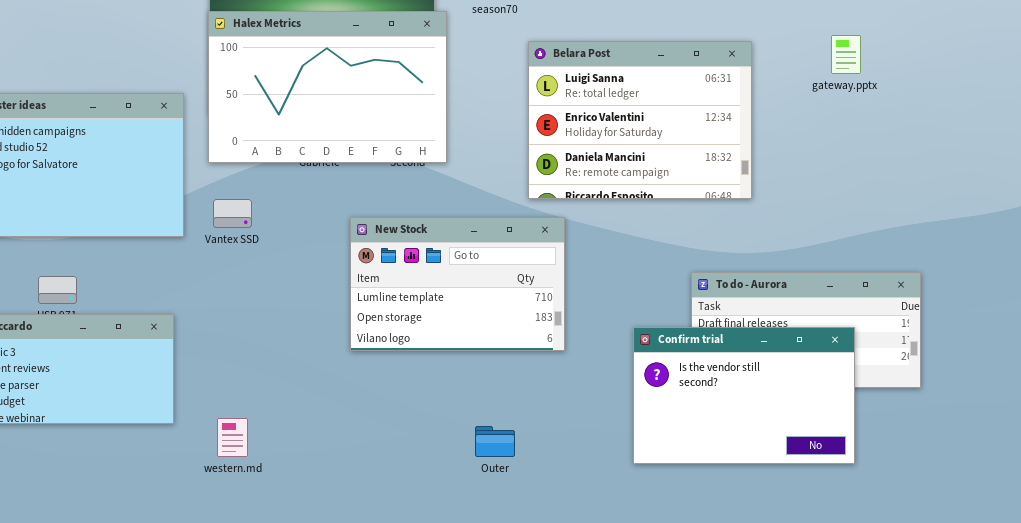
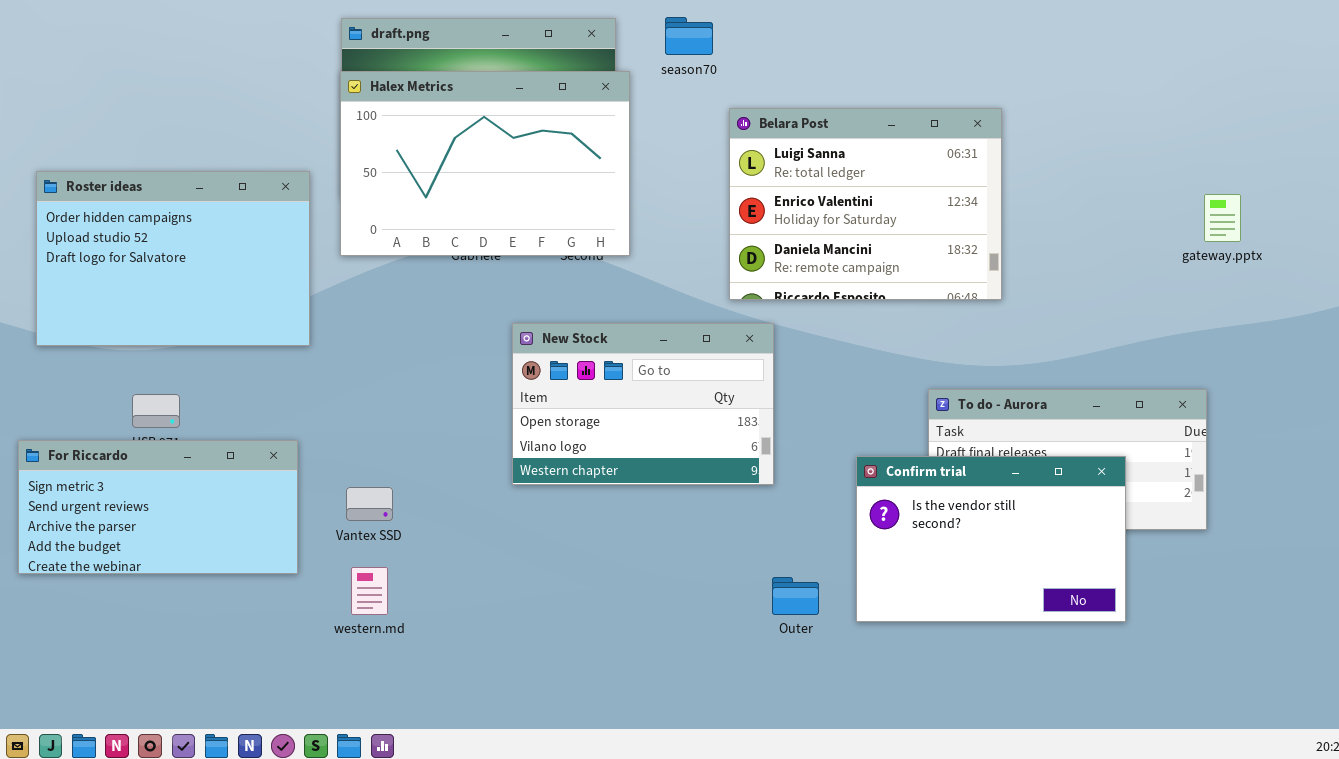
gateway.pptx: [831,35,861,74] -> [1204,194,1241,242], moved
Vantex SSD: [213,199,252,228] -> [346,487,393,521], moved
New Stock: [350,217,565,351] -> [512,323,774,485], scrolled down 1 row
Outer: [475,426,515,457] -> [772,577,819,615], moved

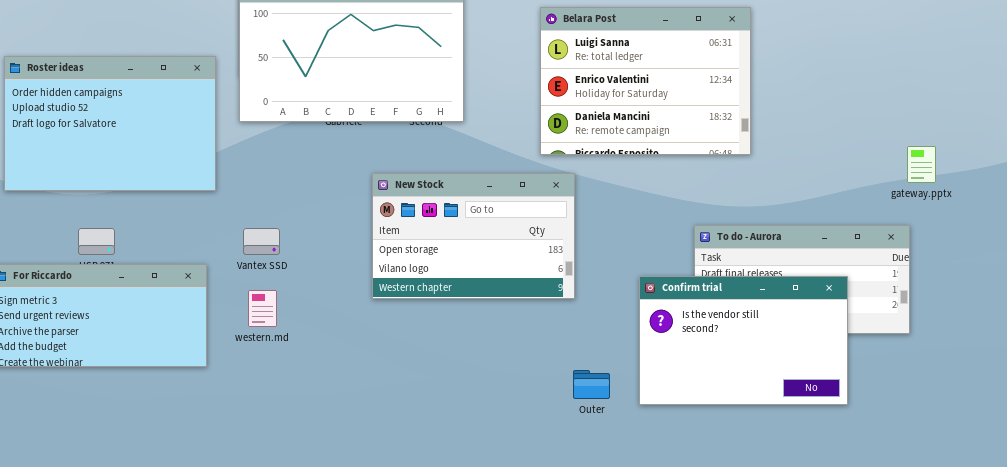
gateway.pptx: [1204,194,1241,242] -> [907,146,936,183], moved
Vantex SSD: [346,487,393,521] -> [243,228,280,255], moved
western.md: [351,567,388,615] -> [248,290,277,327], moved

